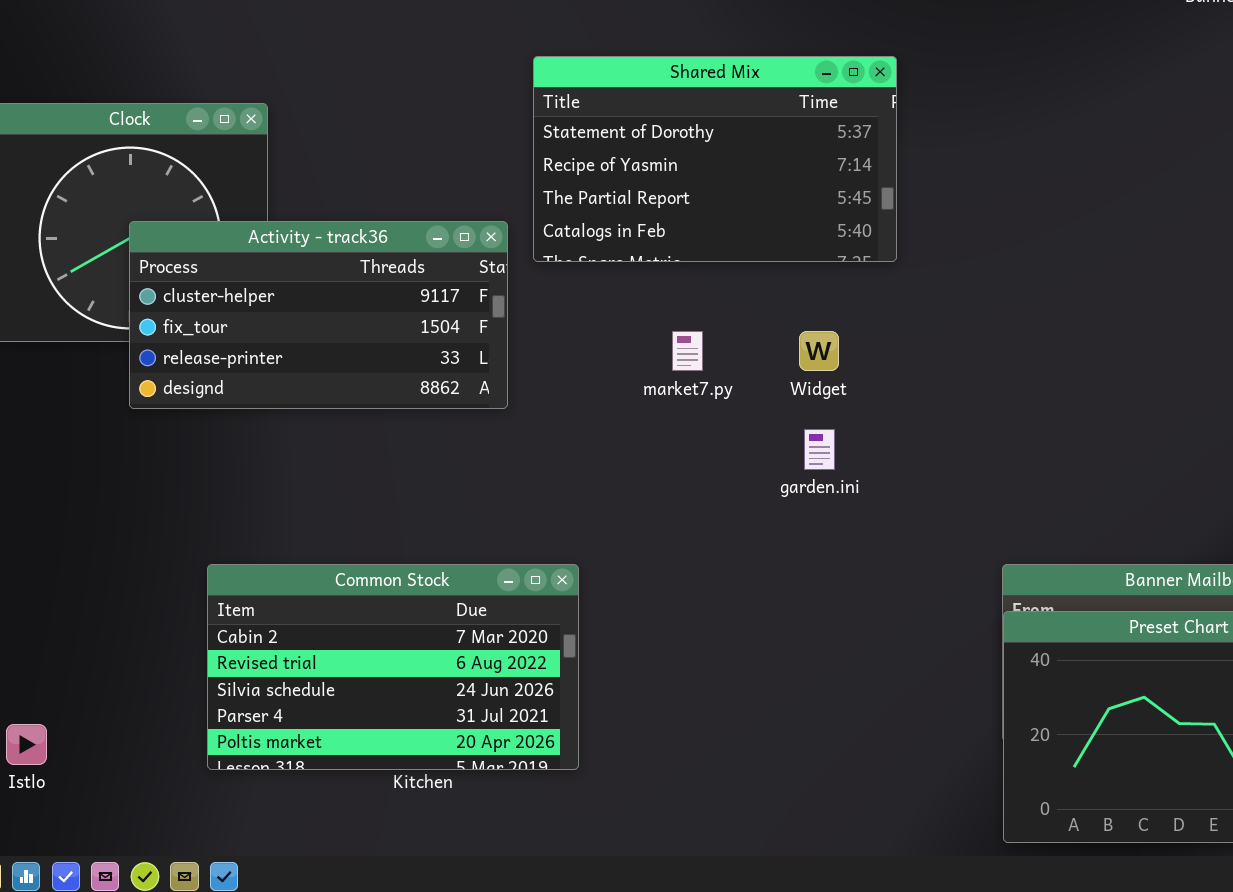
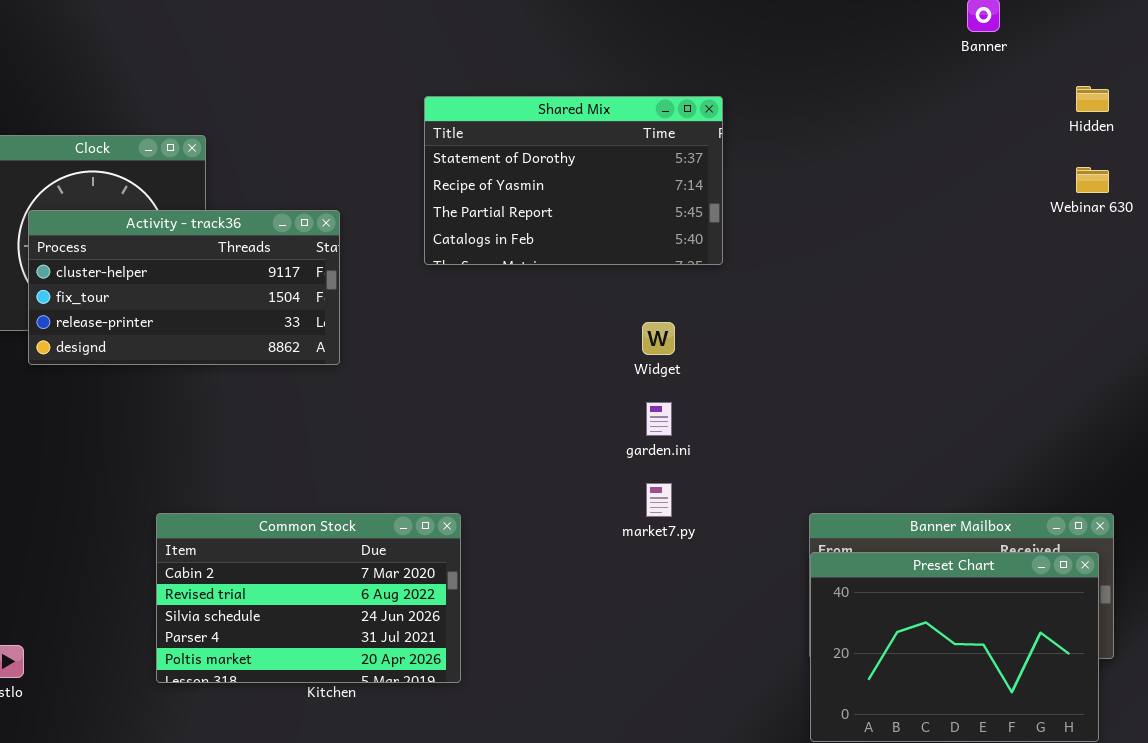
Activity - track36: [129,221,508,409] -> [28,210,340,365], moved
market7.py: [672,331,703,371] -> [646,483,672,517], moved

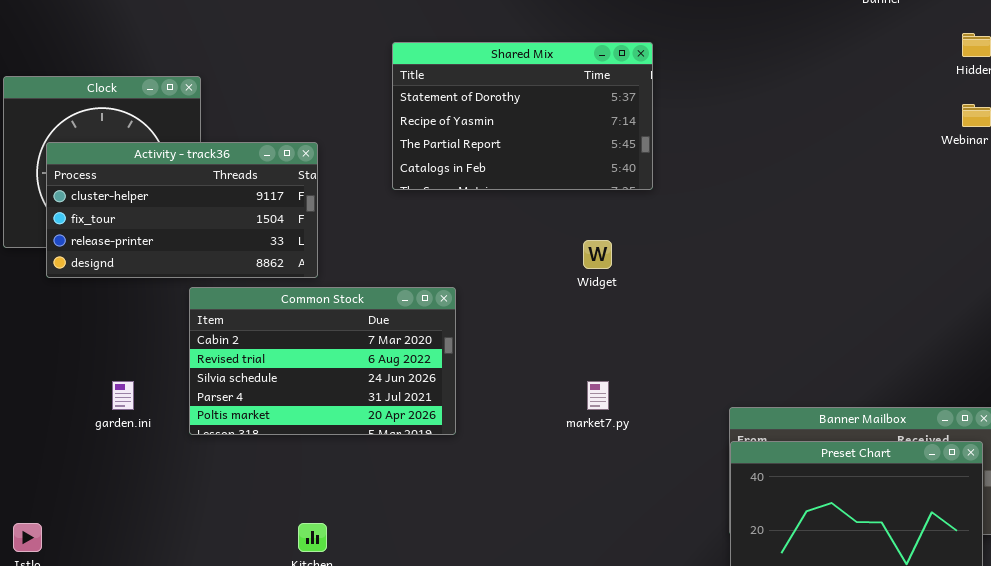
garden.ini: [646,402,672,436] -> [112,381,134,410], moved
Common Stock: [156,513,461,683] -> [189,287,456,435], moved

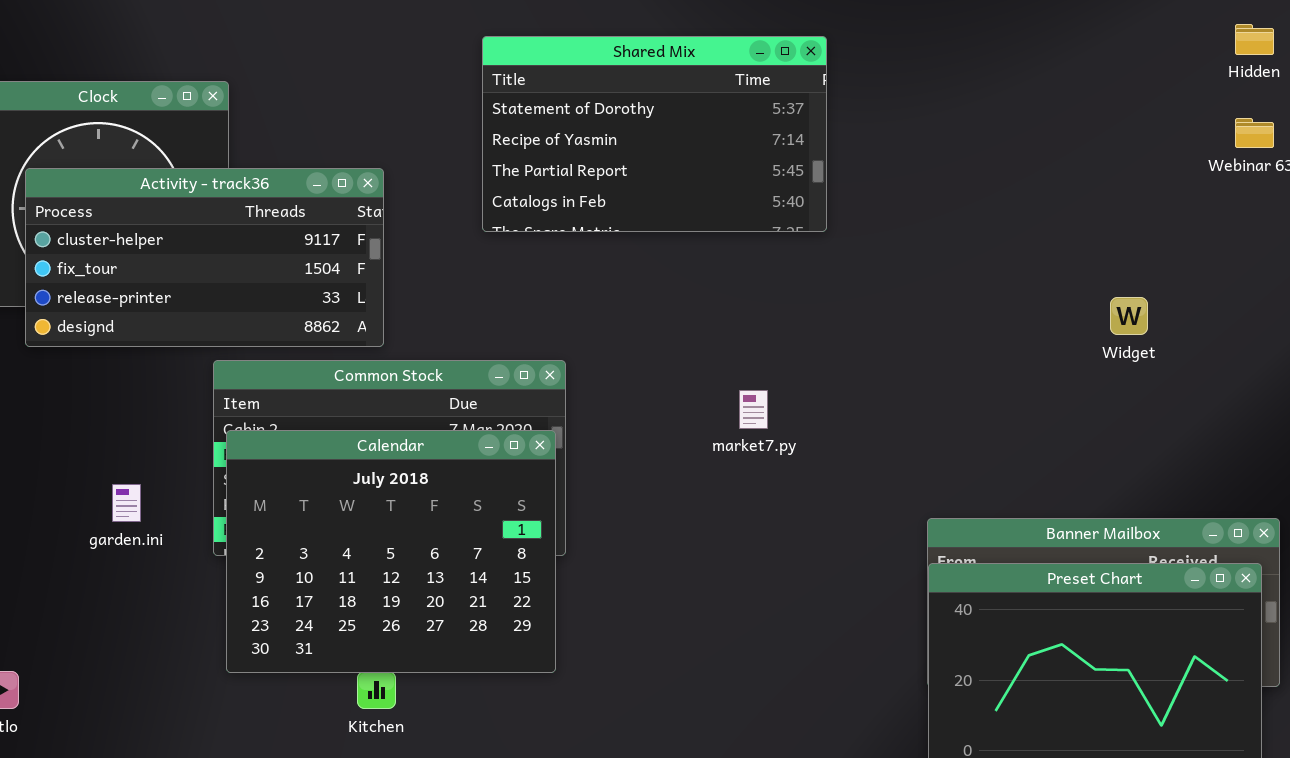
Widget: [583,240,612,269] -> [1110,297,1148,335], moved
Calendar: none -> [226,430,556,673], opened
market7.py: [587,381,609,410] -> [739,390,768,429], moved

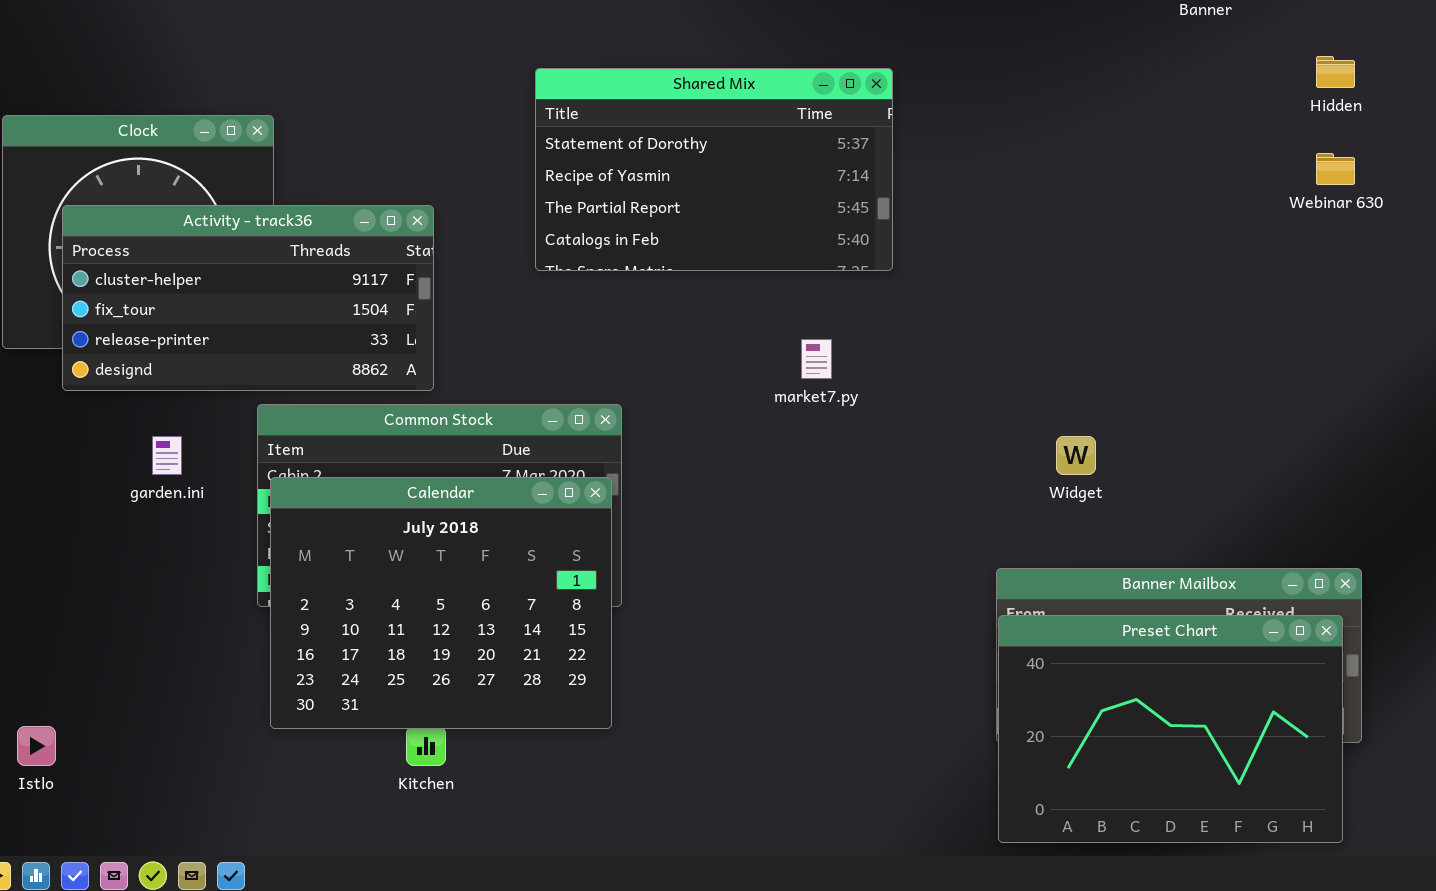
Widget: [1110,297,1148,335] -> [1056,436,1096,475], moved
market7.py: [739,390,768,429] -> [801,339,832,379], moved
garden.ini: [112,484,141,522] -> [152,436,182,475], moved

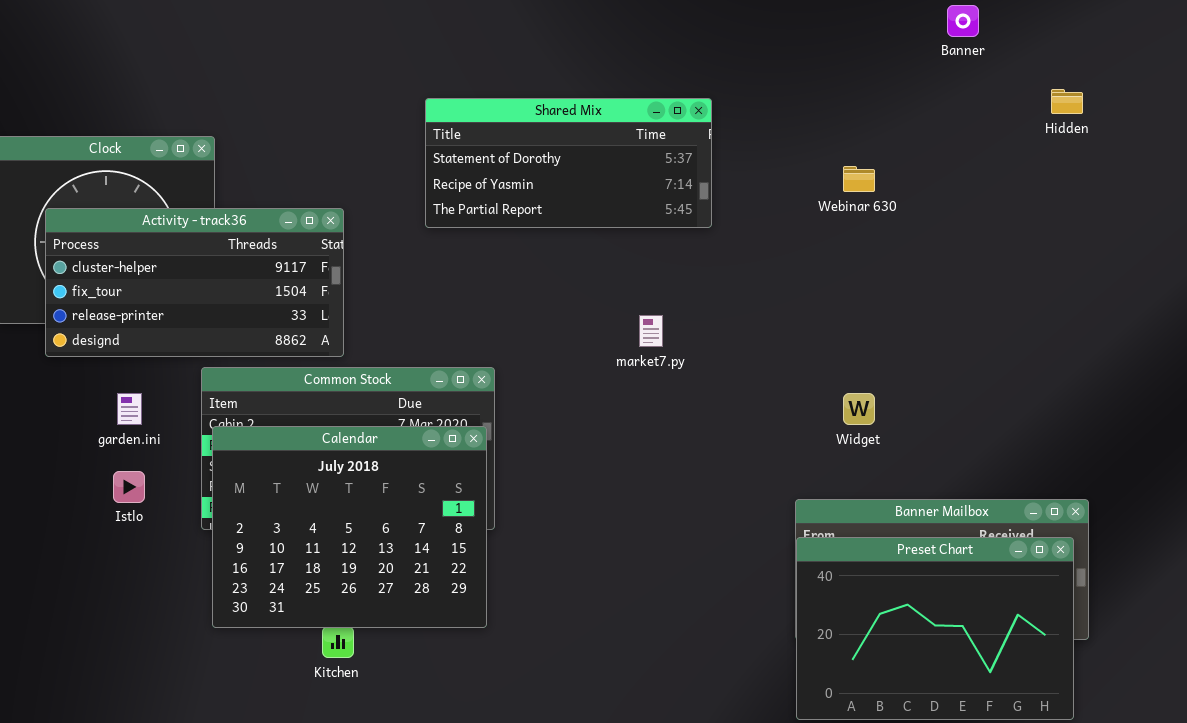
Shared Mix: [535,68,893,271] -> [425,98,712,228], resized
Webinar 630: [1316,153,1355,185] -> [843,166,875,192], moved
Istlo: [17,726,56,766] -> [113,471,145,503], moved

